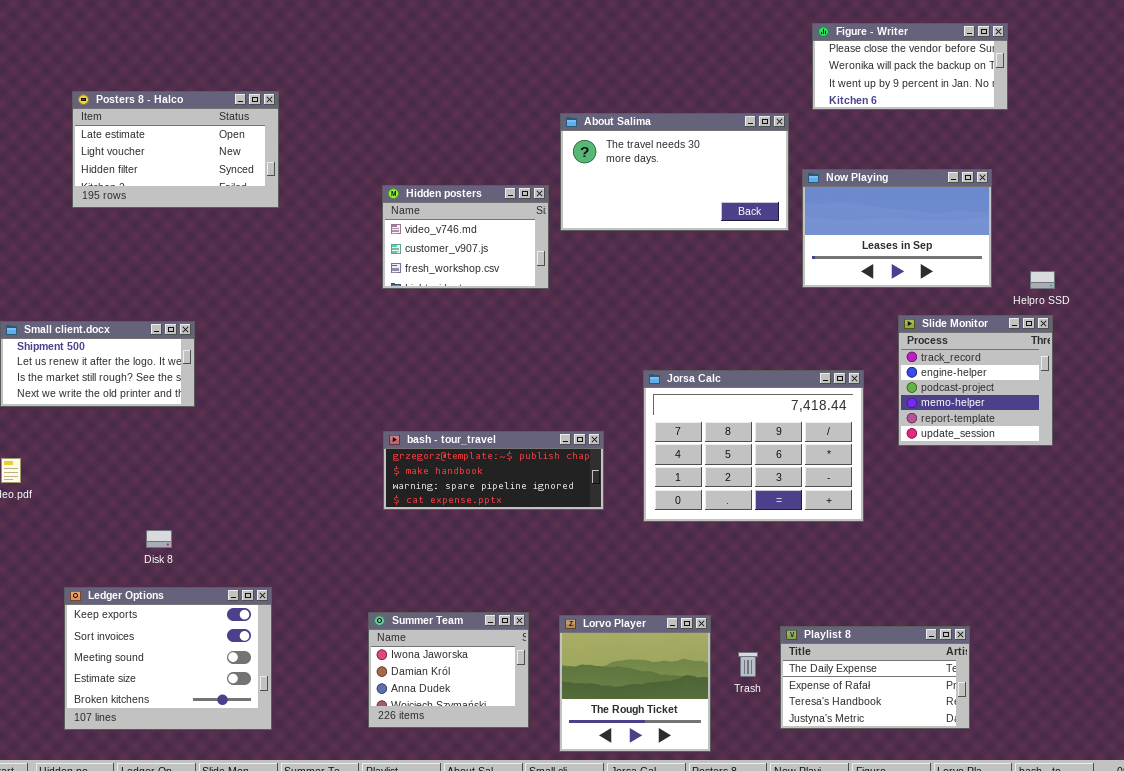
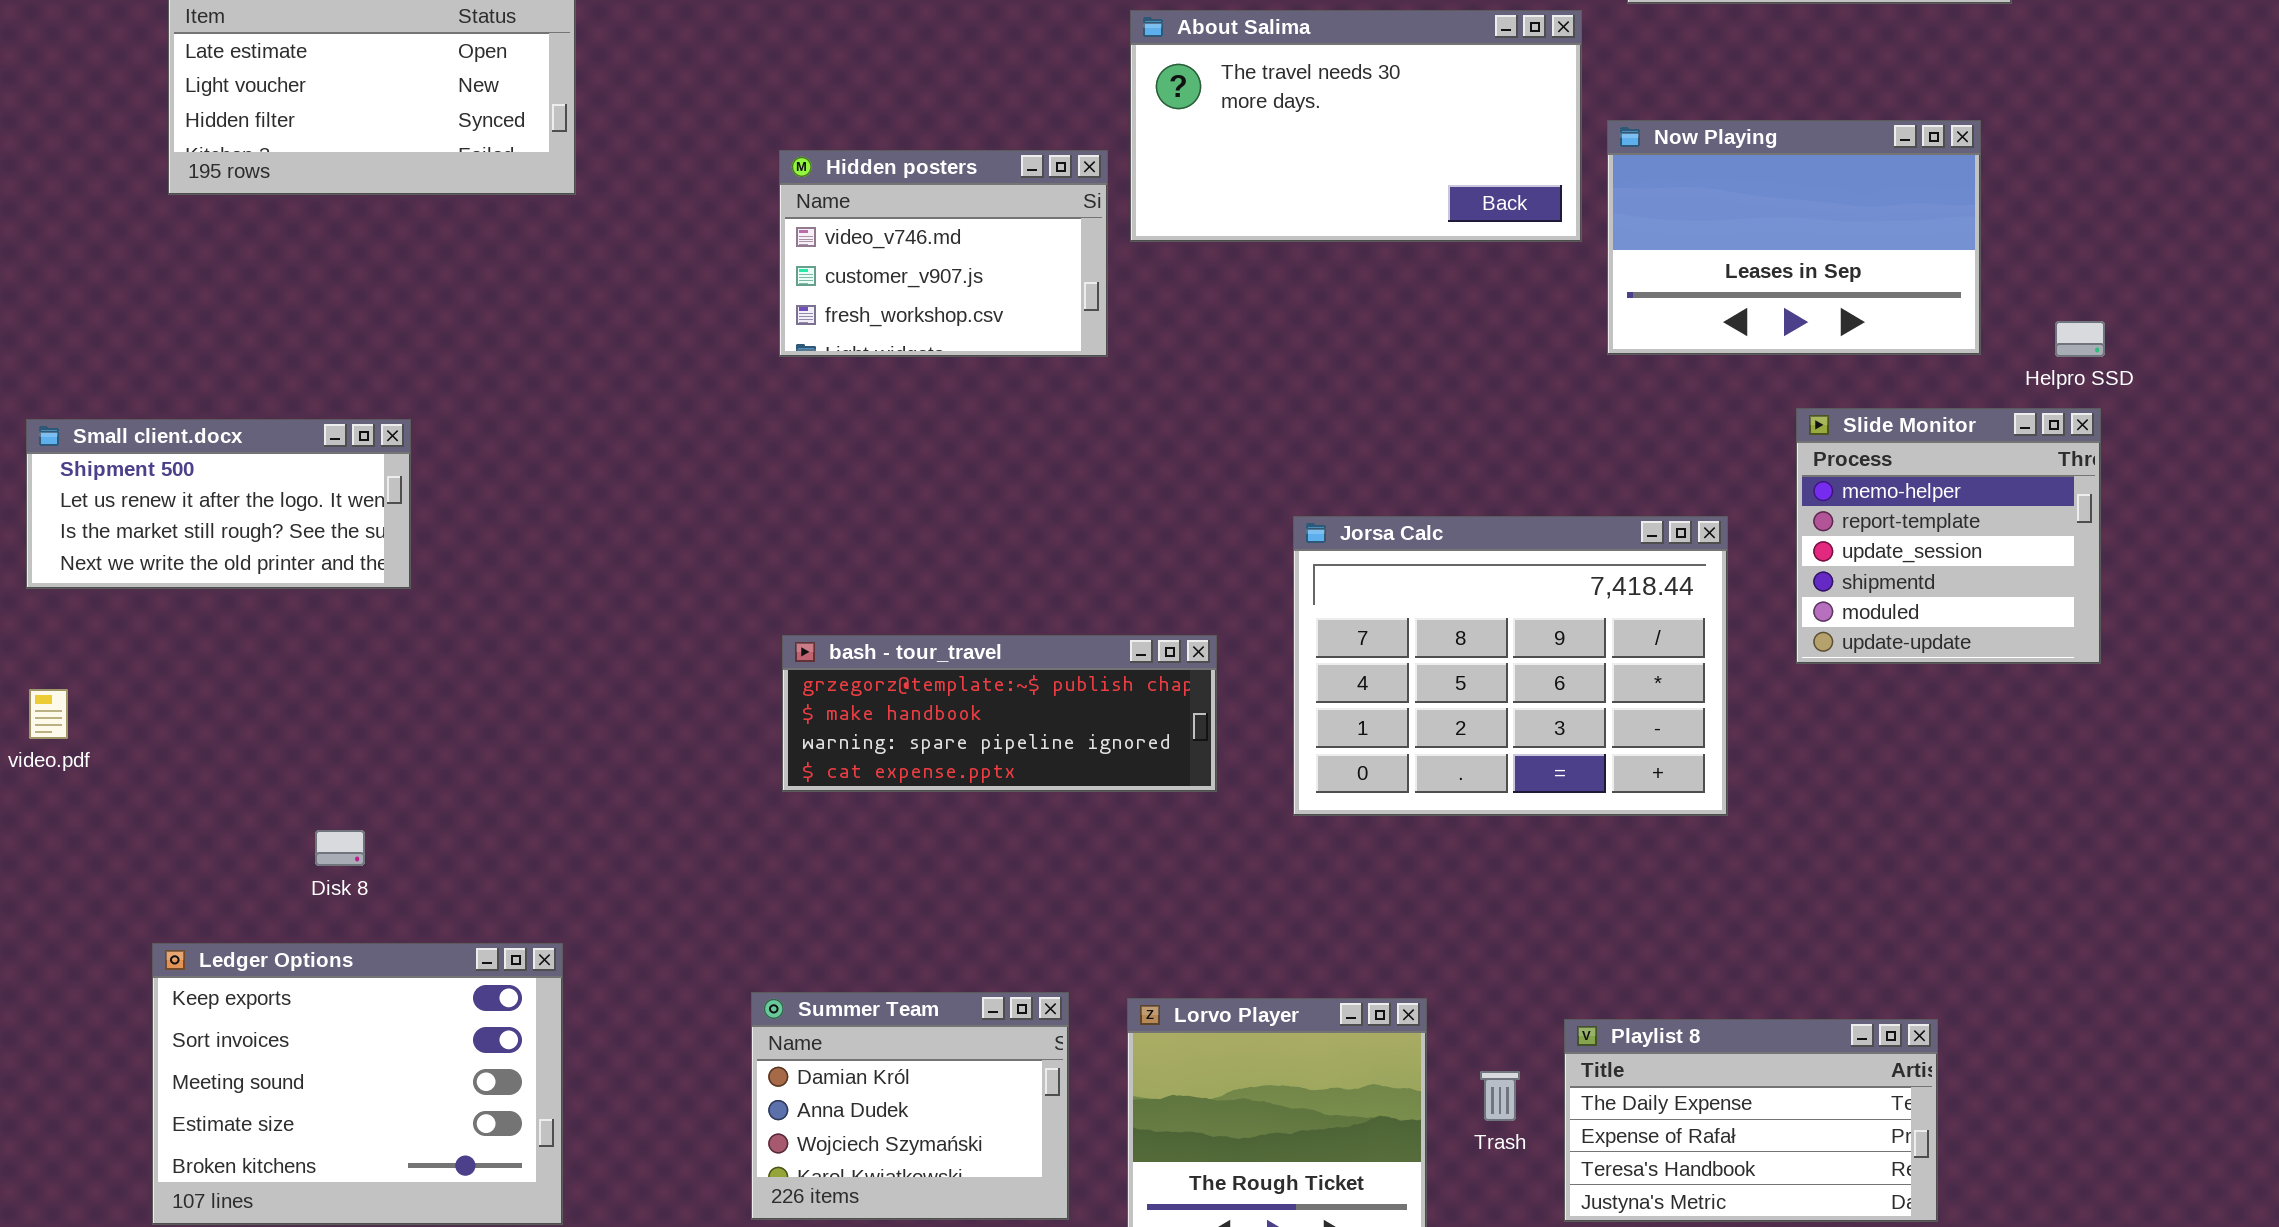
Slide Monitor: [898,315,1053,446] -> [1796,408,2101,664], scrolled down 3 rows
Summer Team: [368,612,529,728] -> [751,992,1069,1220], scrolled down 1 row

